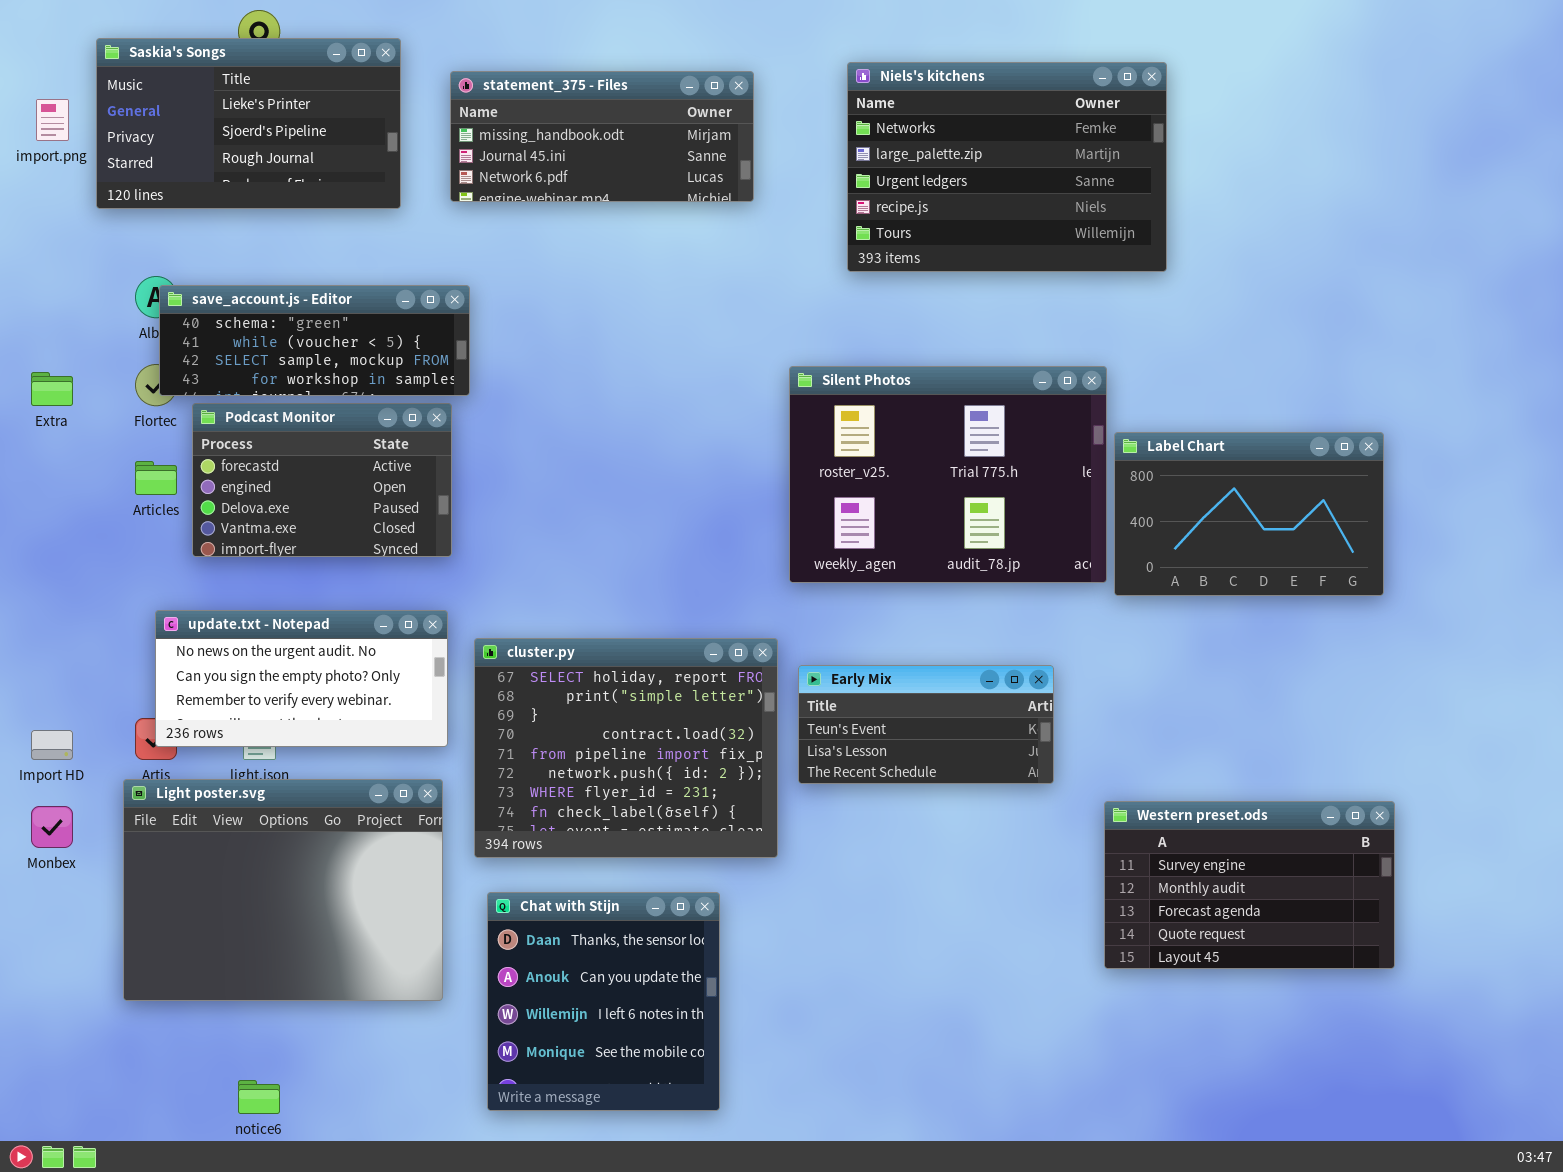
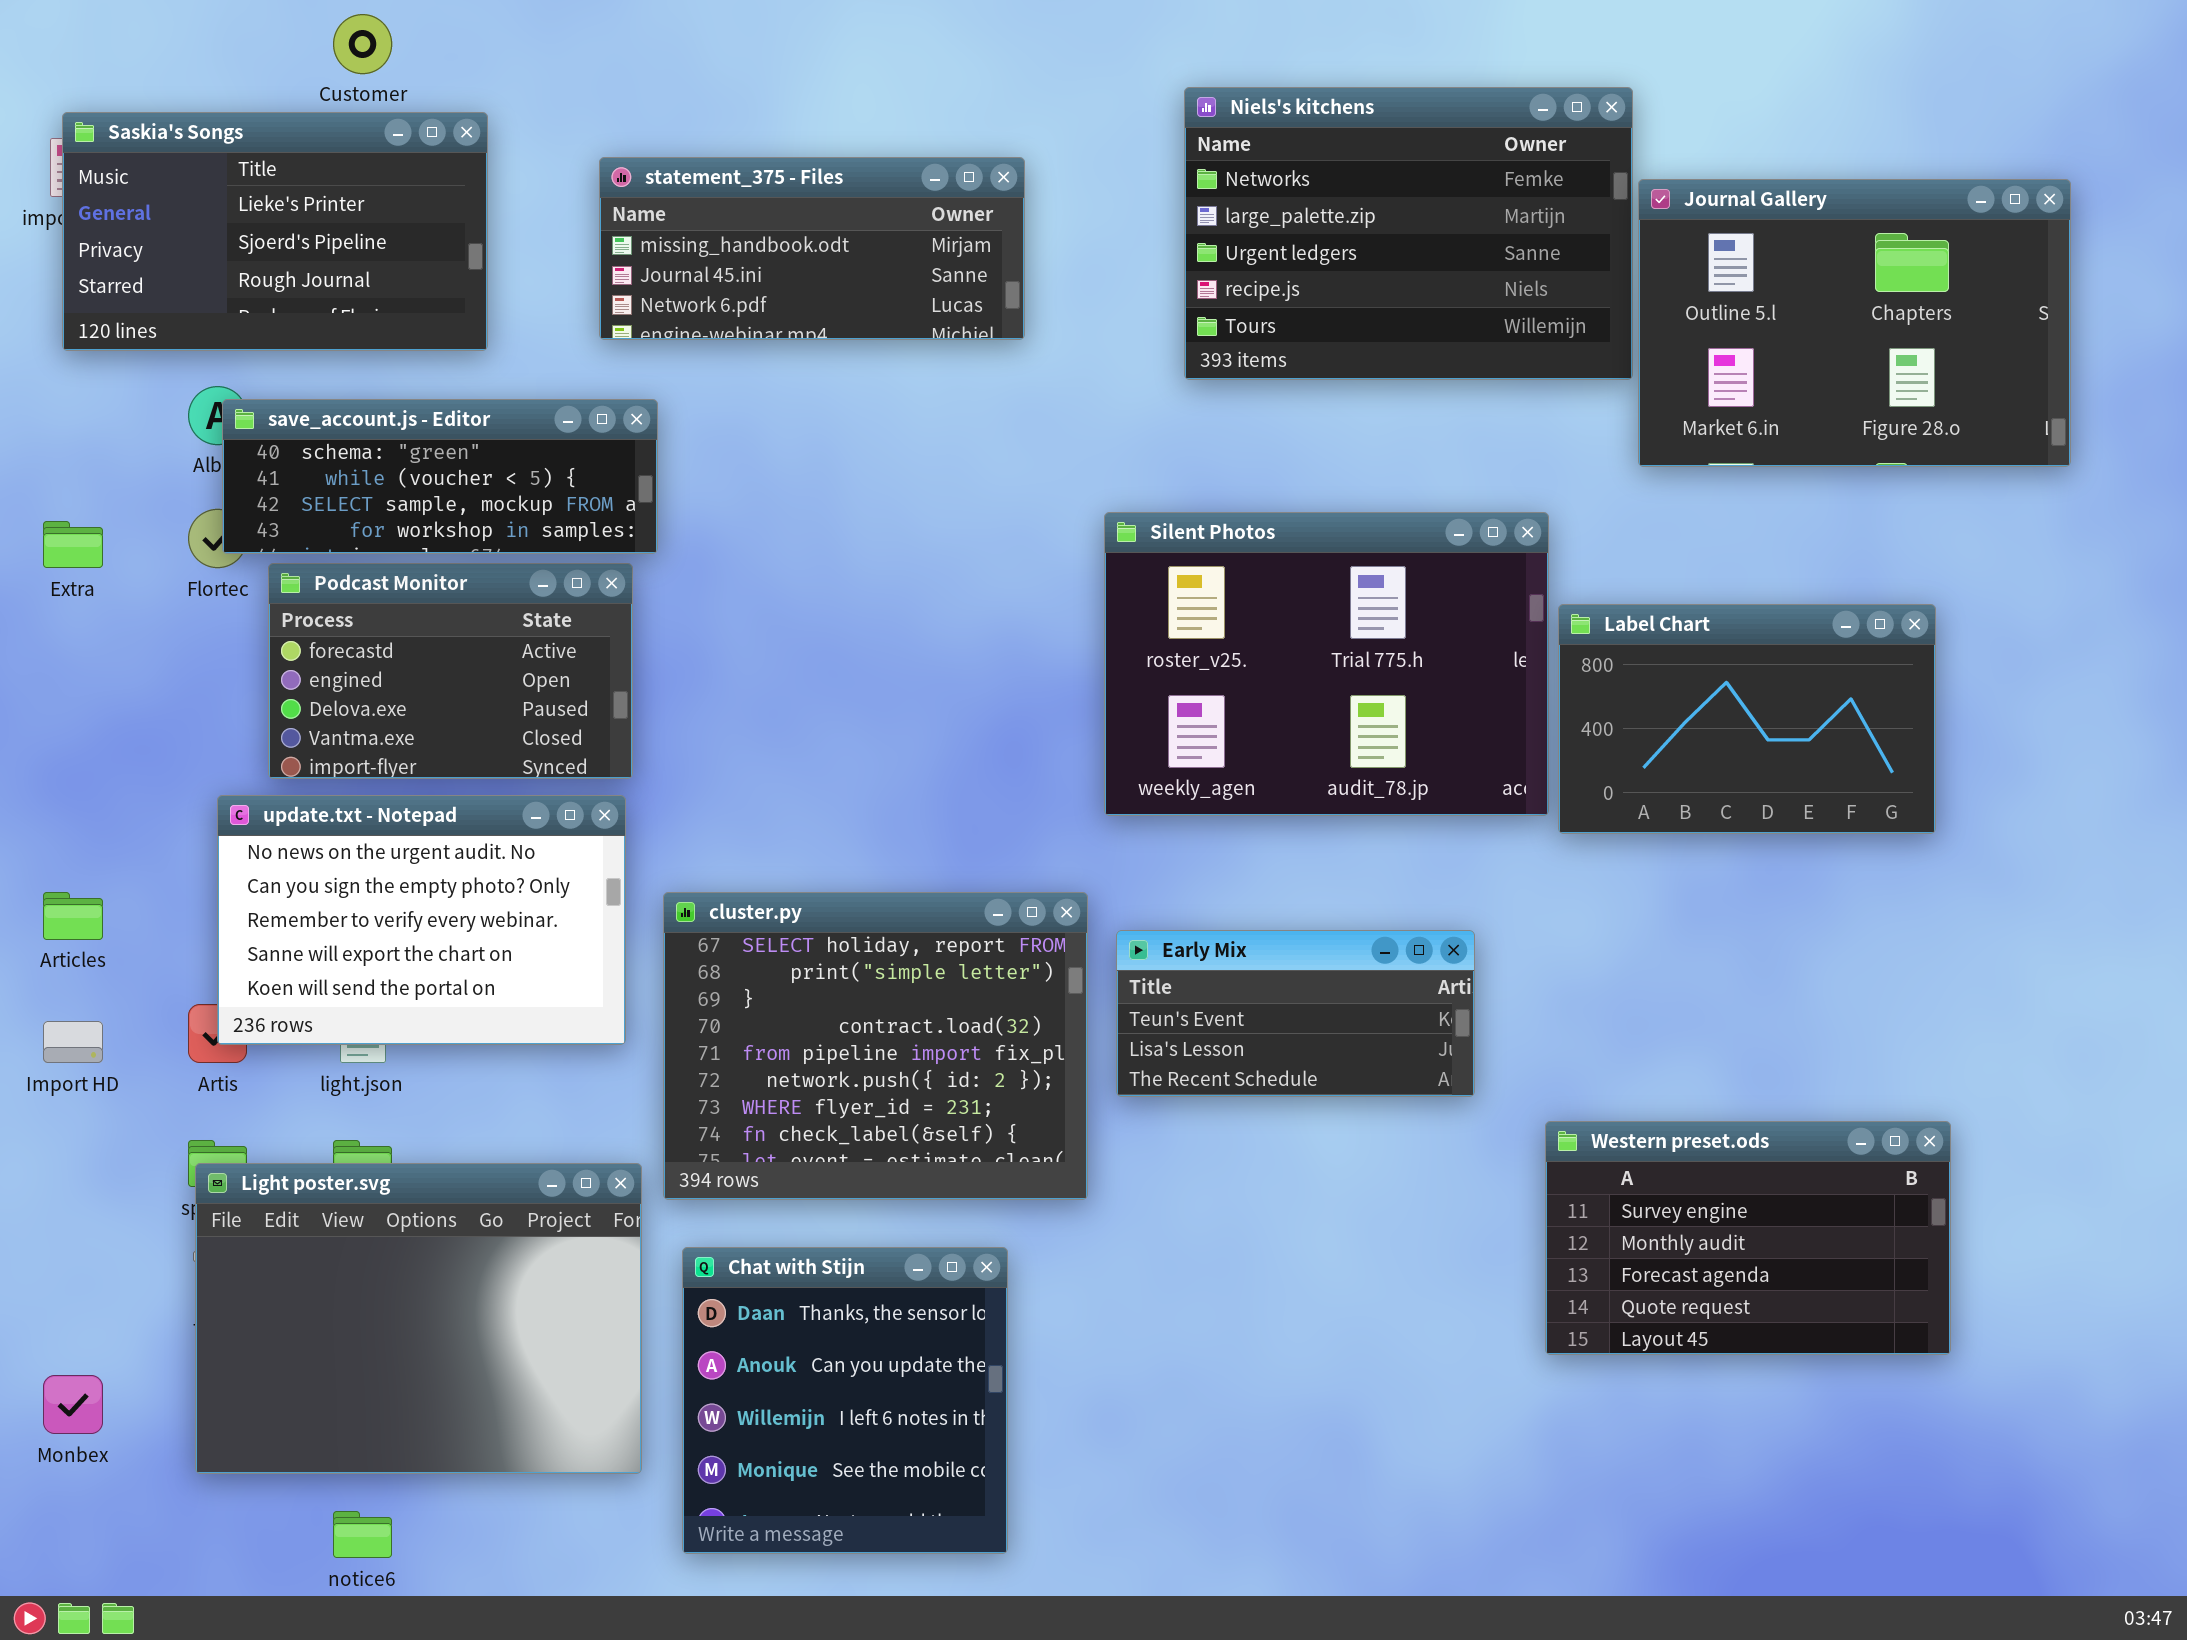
Saskia's Songs: [96,38,401,209] -> [62,112,488,351], moved
statement_375 - Files: [450,71,754,202] -> [599,157,1025,340], moved
Journal Gallery: none -> [1638,179,2071,467], opened
Articles: [135,461,177,495] -> [43,892,103,940], moved
update.txt - Notepad: [155,610,448,747] -> [217,795,626,1045], resized
Light poster.svg: [123,779,443,1001] -> [195,1163,642,1474], moved
Monbex: [31,806,73,848] -> [43,1375,103,1434], moved

